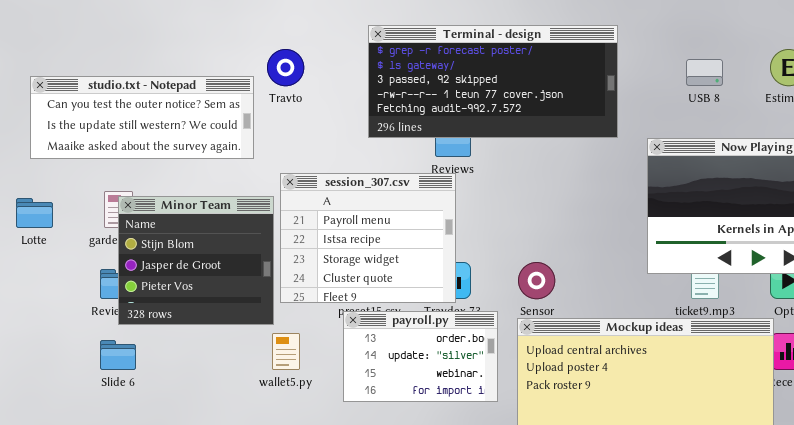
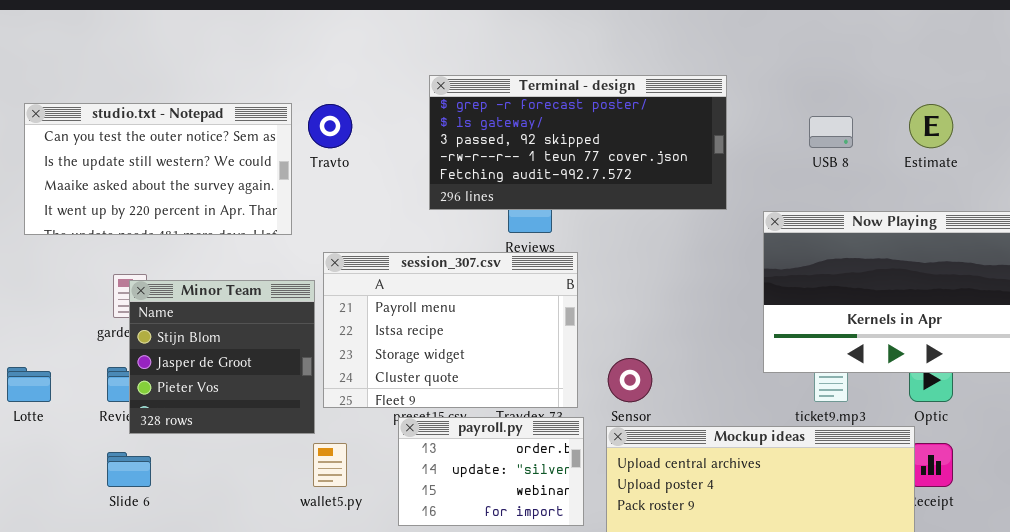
studio.txt - Notepad: [30,76,254,159] -> [24,103,292,235], resized
session_307.csv: [280,173,456,303] -> [323,252,578,408], resized
Lotte: [16,198,53,228] -> [7,367,51,402], moved

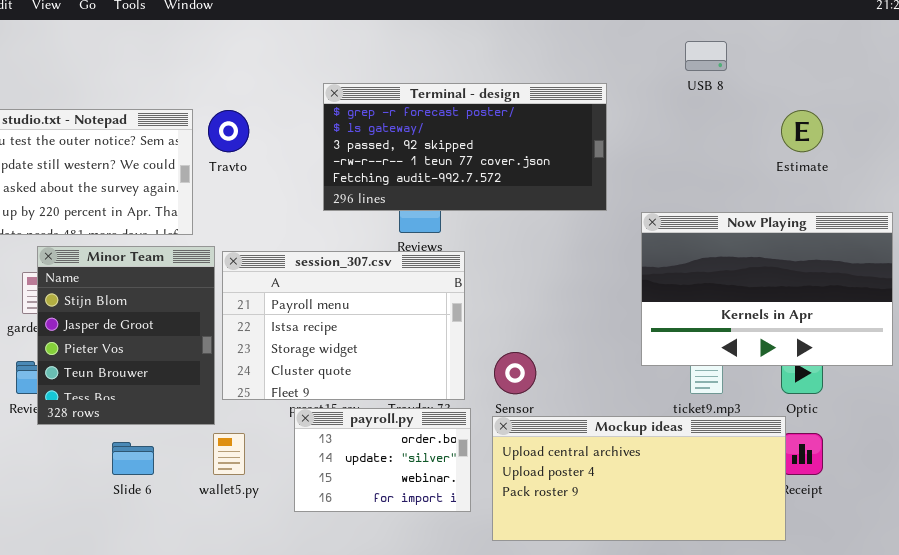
USB 8: [809,116,853,148] -> [685,41,727,71], moved
Minor Team: [129,280,315,434] -> [37,246,215,425], resized
Slide 6: [107,452,151,487] -> [112,442,154,475], moved

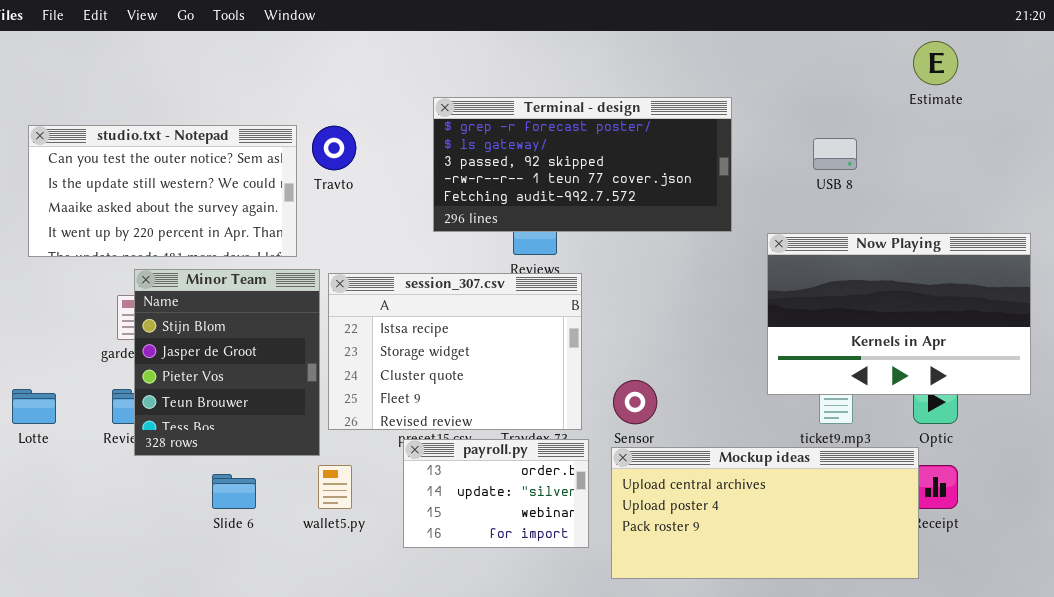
USB 8: [685,41,727,71] -> [813,138,857,170], moved
Estimate: [781,110,823,152] -> [913,41,958,85], moved
session_307.csv: [222,251,465,400] -> [328,273,582,430], scrolled down 1 row

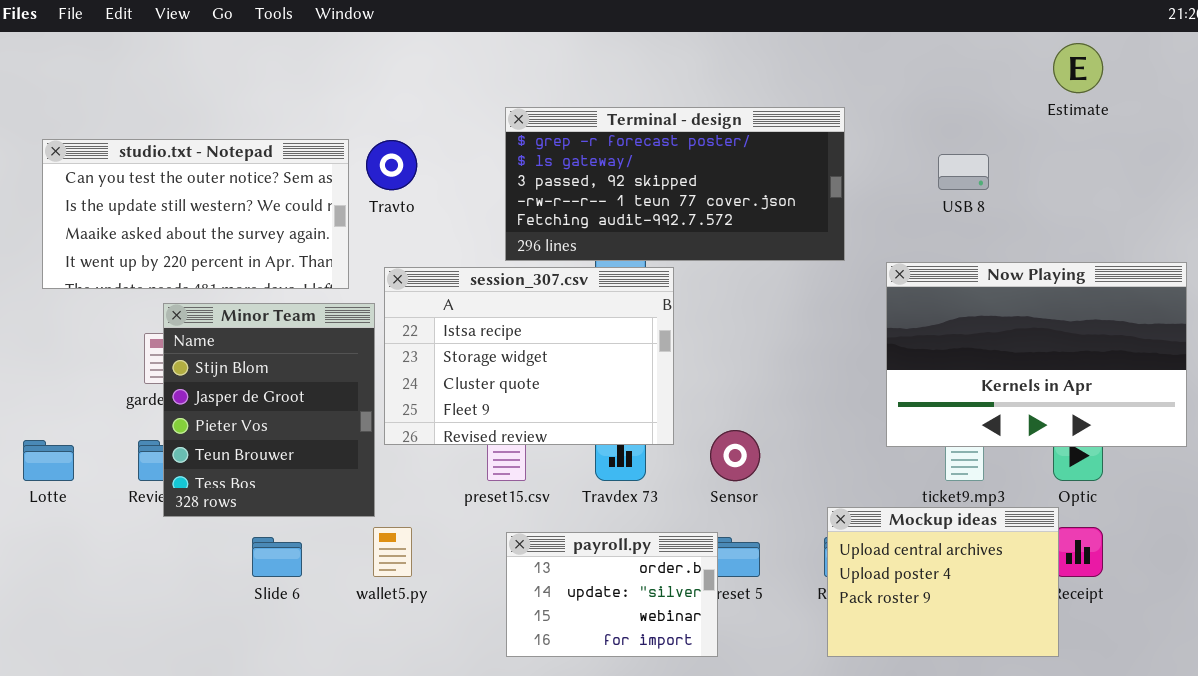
session_307.csv: [328,273,582,430] -> [384,267,674,445], moved
payroll.py: [403,439,589,548] -> [506,532,718,657], moved
Mockup ideas: [611,447,919,579] -> [827,507,1059,657], resized

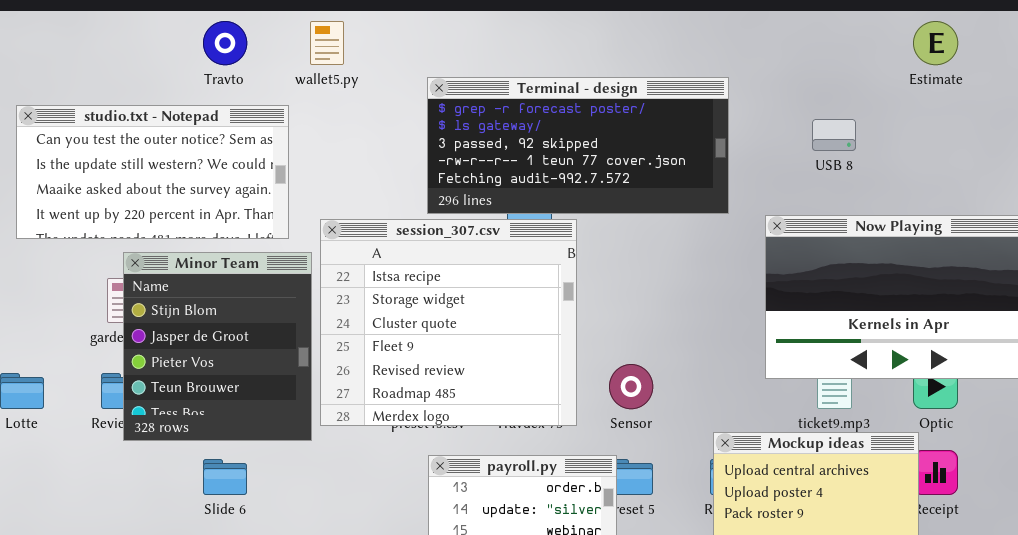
Travto: [366,140,417,190] -> [203,21,247,65], moved
session_307.csv: [384,267,674,445] -> [320,219,577,426], resized
wallet5.py: [373,527,412,577] -> [310,21,344,65], moved

